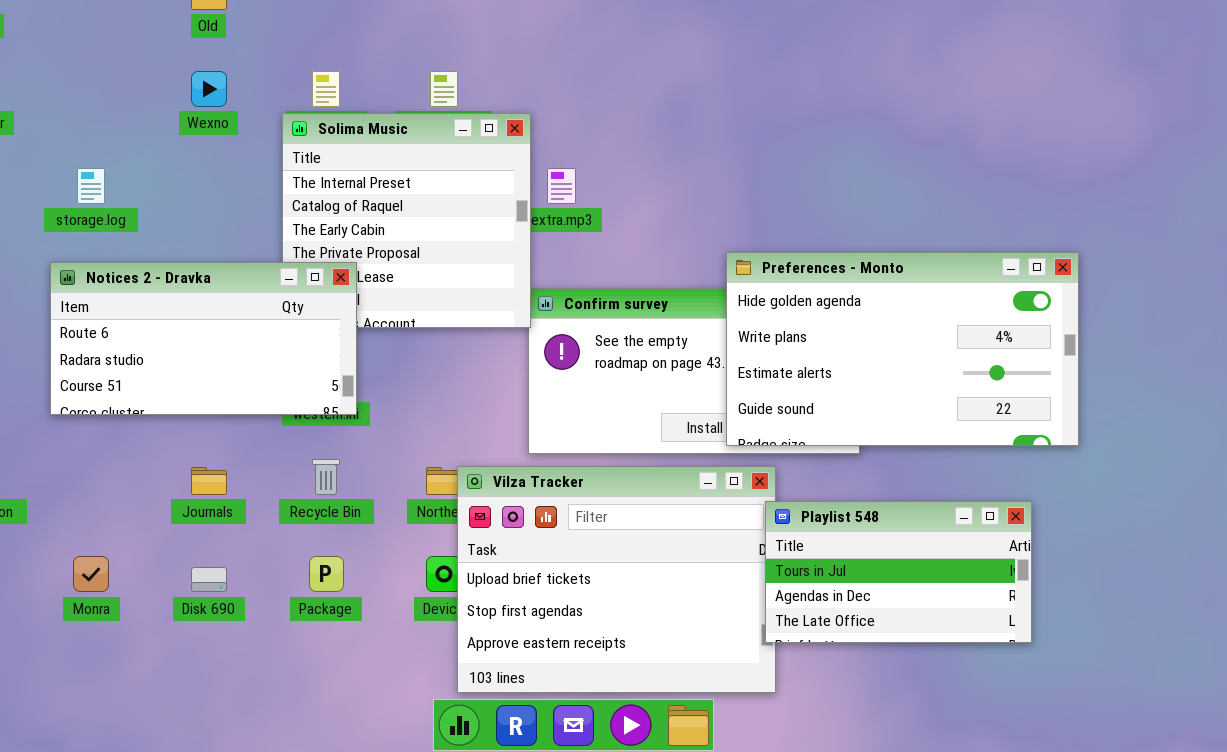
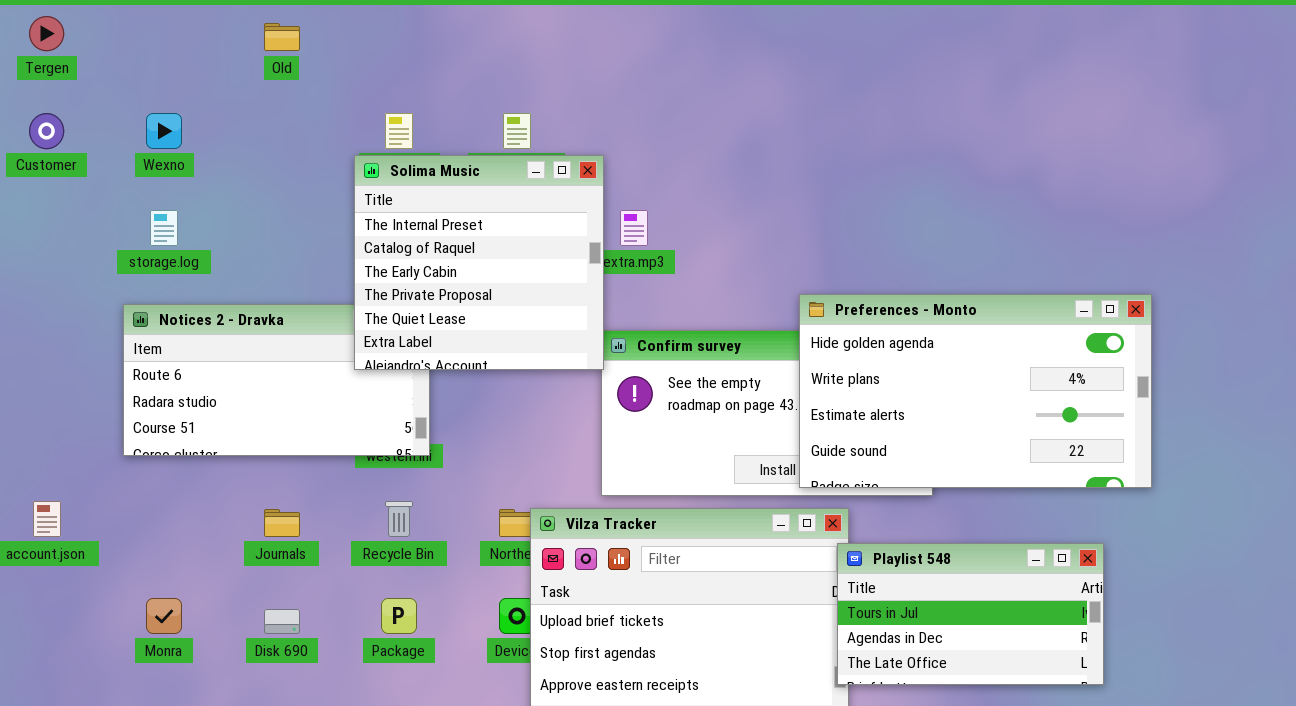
Wexno: [191,71,227,107] -> [146,113,182,149], moved
Solima Music: [282,113,531,328] -> [354,155,604,370], raised

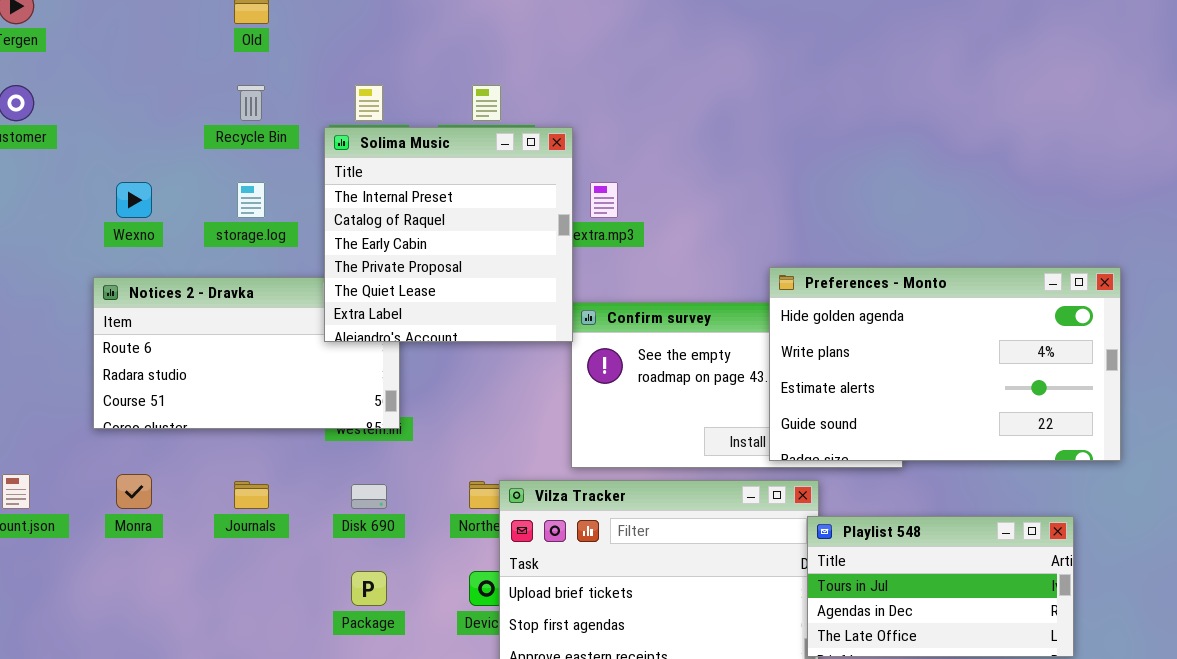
Wexno: [146,113,182,149] -> [116,182,152,218], moved
storage.log: [150,210,178,246] -> [237,182,265,218], moved
Recycle Bin: [385,501,413,537] -> [237,85,265,121], moved
Monra: [146,598,182,634] -> [116,474,152,509], moved
Disk 690: [264,609,300,634] -> [351,484,387,509], moved

